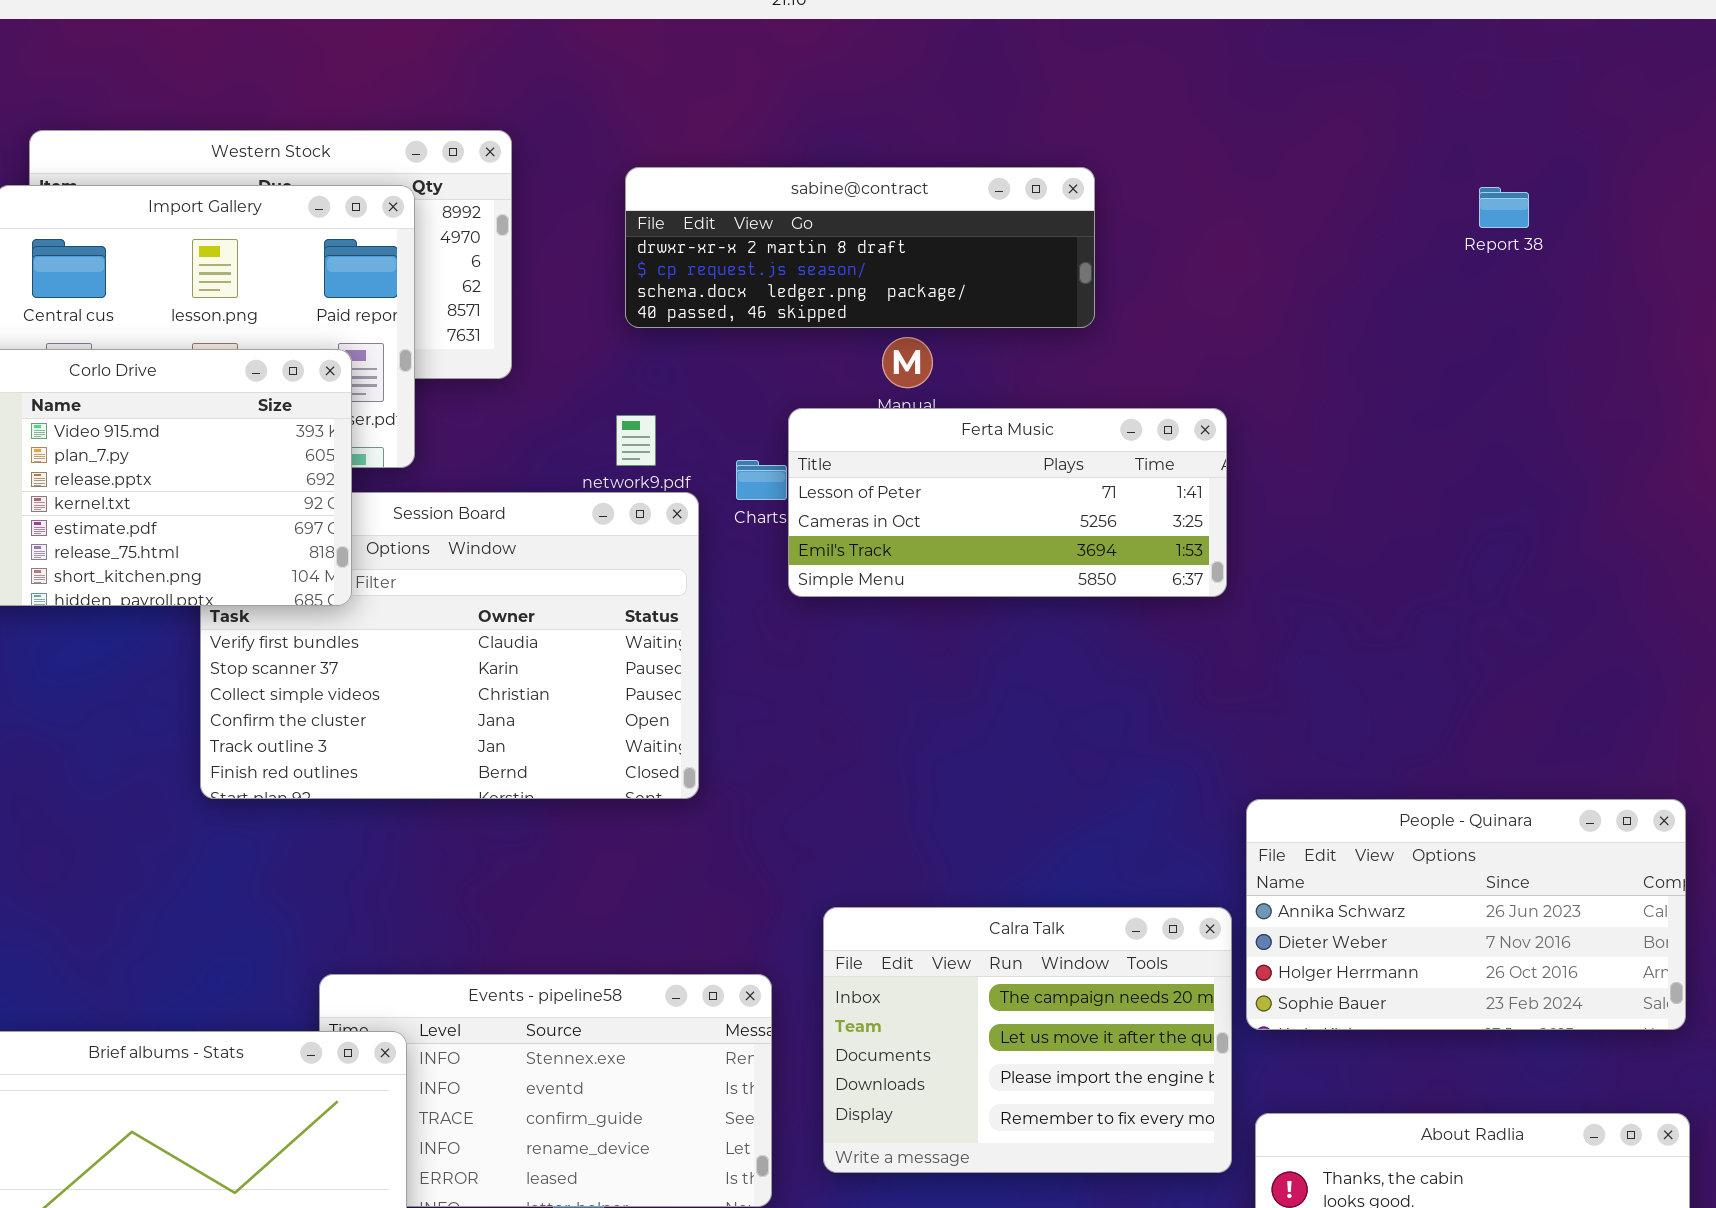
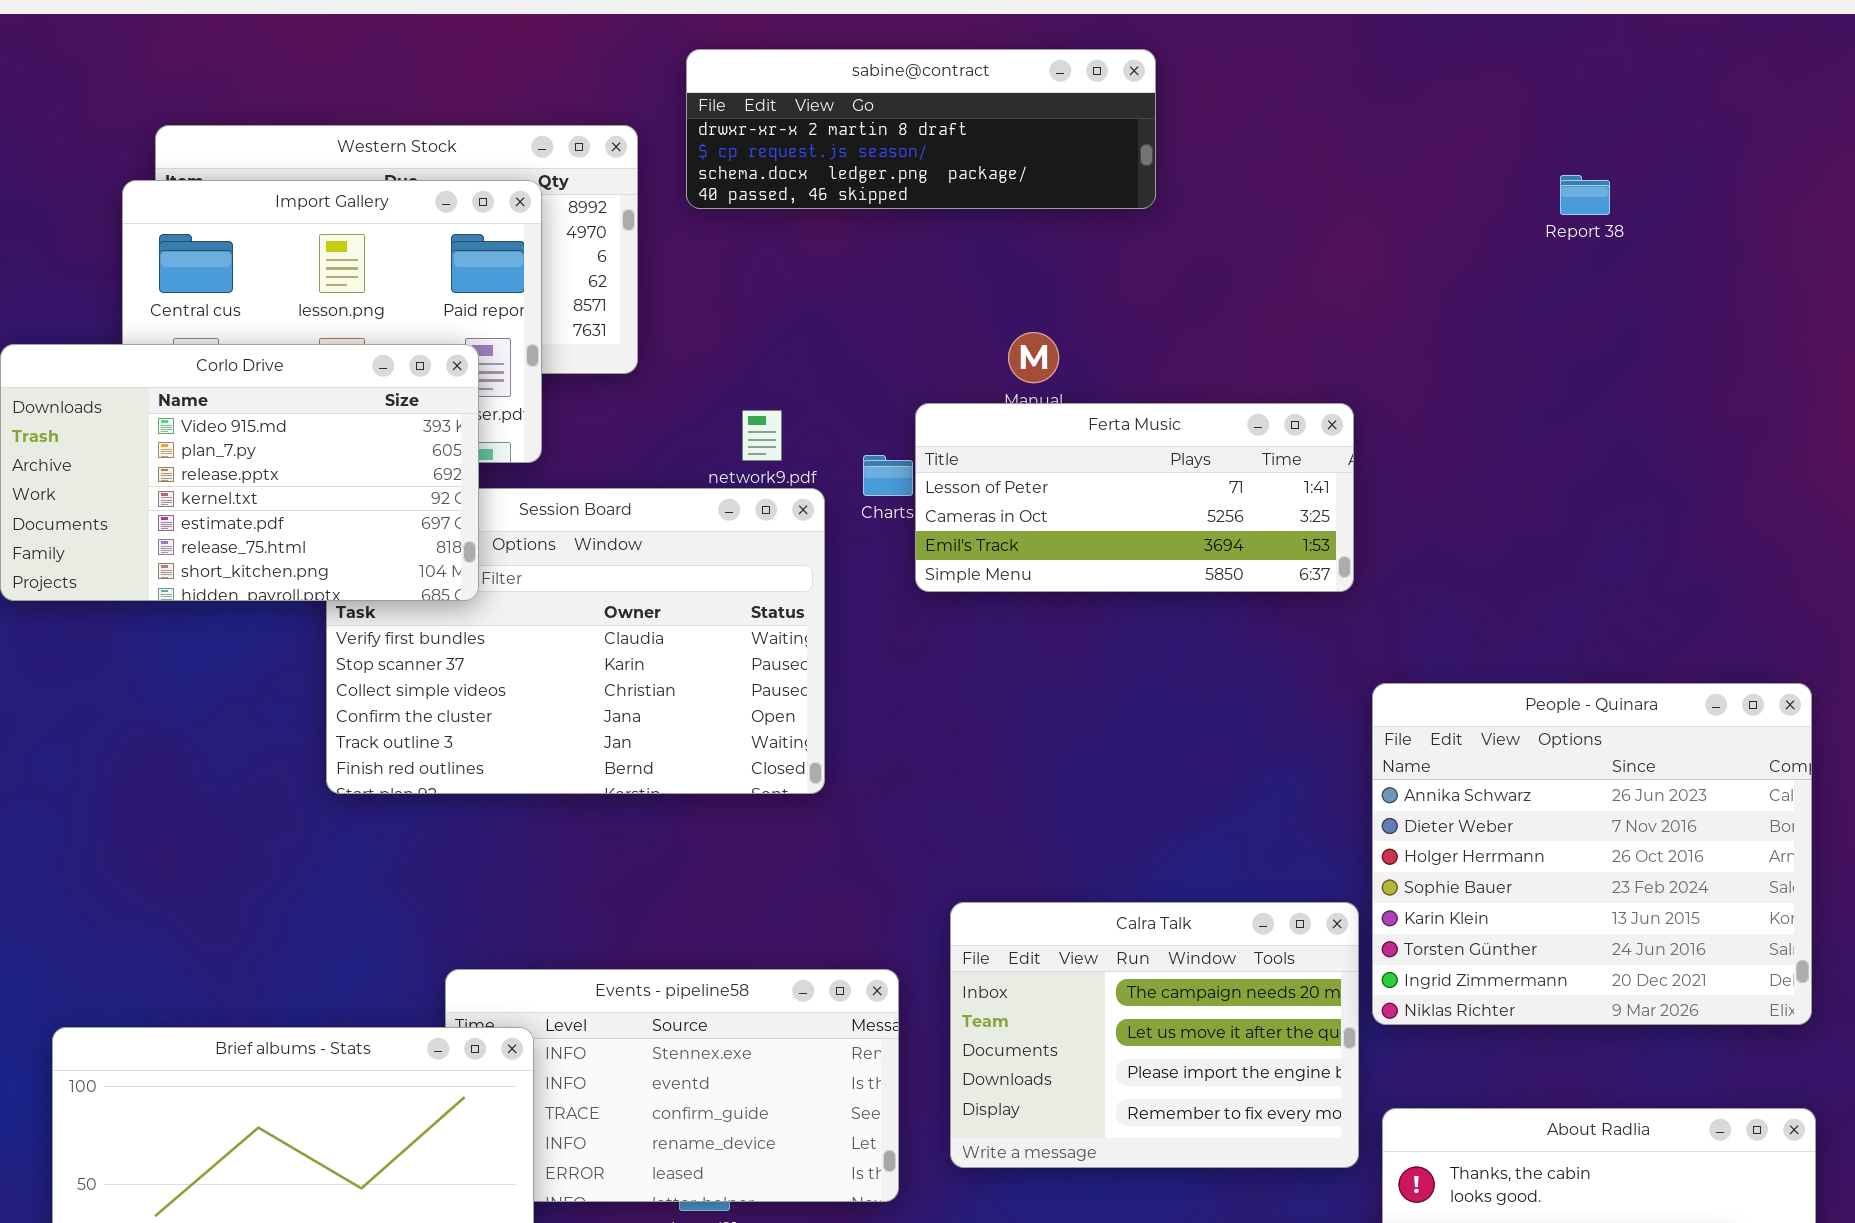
sabine@contract: [625,167,1095,328] -> [686,49,1156,209], moved
Report 38: [1479,187,1529,228] -> [1560,175,1610,215], moved
People - Quinara: [1246,799,1686,1030] -> [1372,683,1812,1025], resized

